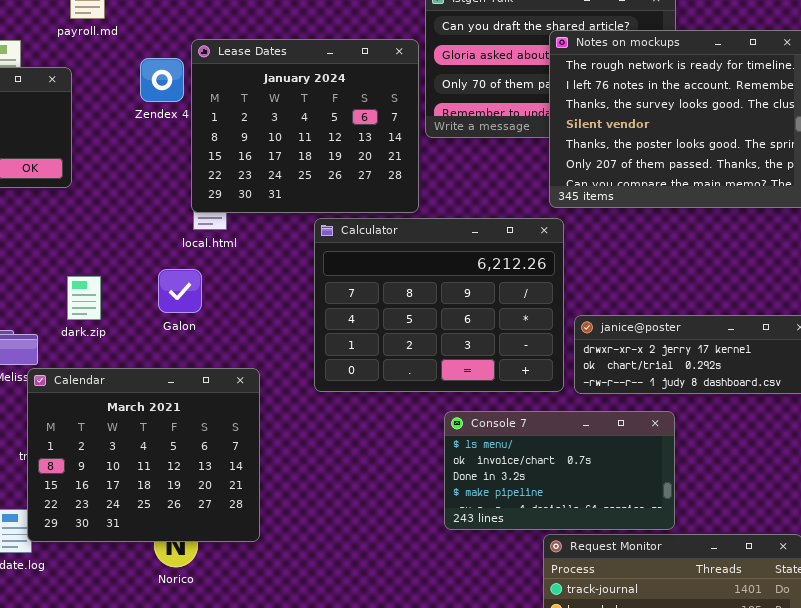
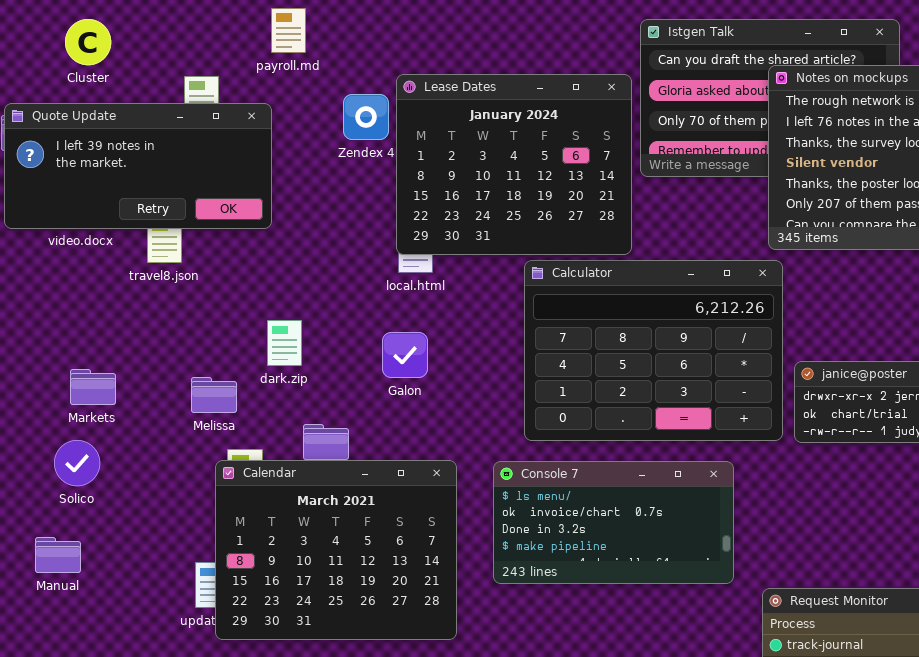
Galon: [158,269,202,313] -> [382,332,428,378], moved
Calendar: [27,368,260,542] -> [215,460,457,640], moved
Console 7: [444,411,675,530] -> [493,461,734,584], moved

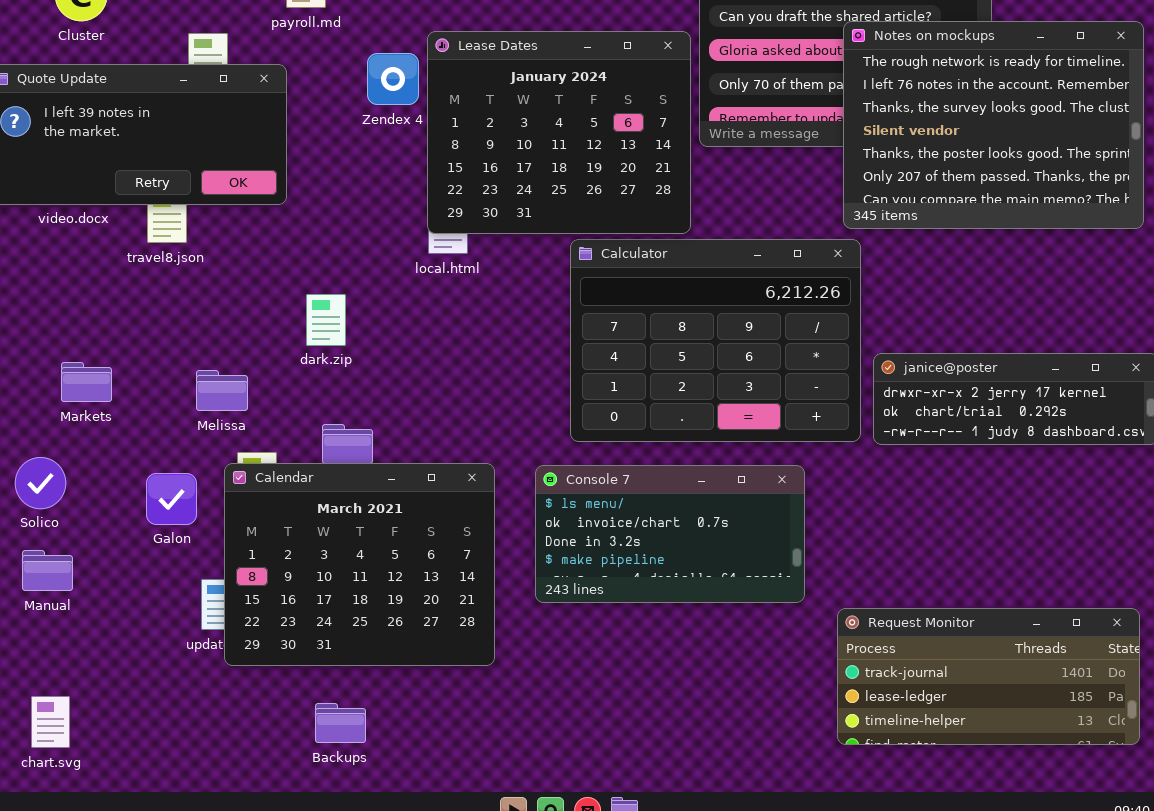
dark.zip: [267,320,302,366] -> [306,294,346,346], moved
Galon: [382,332,428,378] -> [146,473,197,525], moved
Solico: [54,440,100,486] -> [15,457,66,509], moved

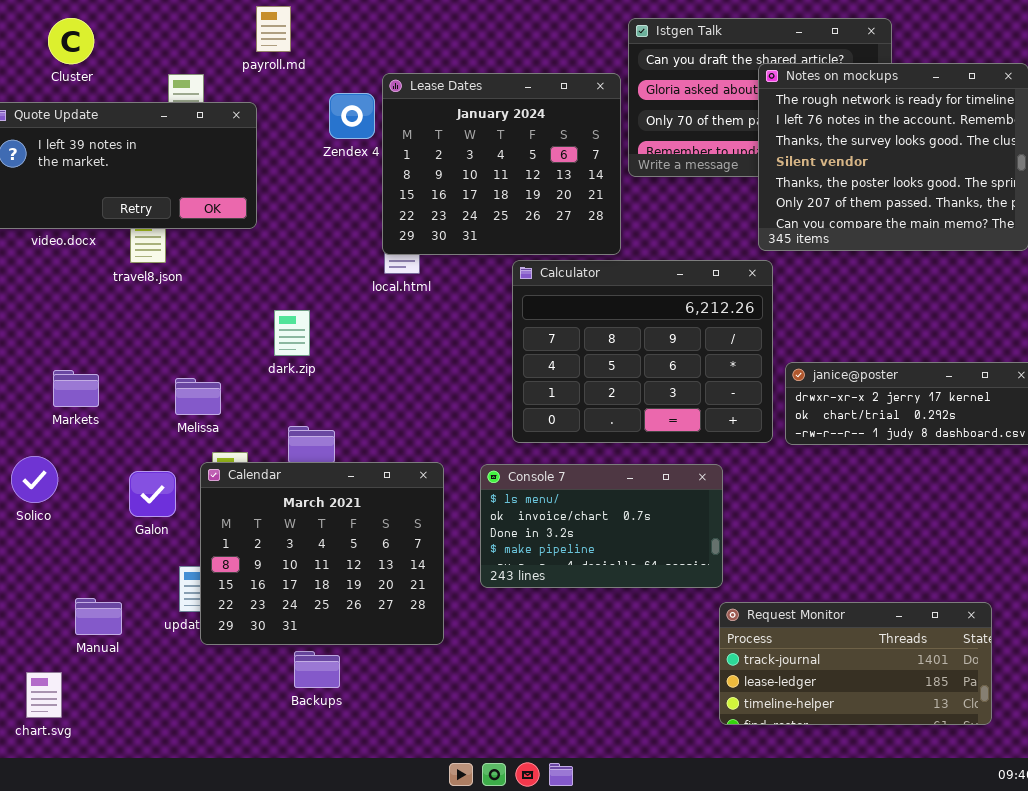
Manual: [22,550,73,591] -> [75,598,122,635], moved
Request Monitor: [837,608,1140,745] -> [719,602,992,725], moved
Backups: [315,703,366,743] -> [294,651,340,688], moved

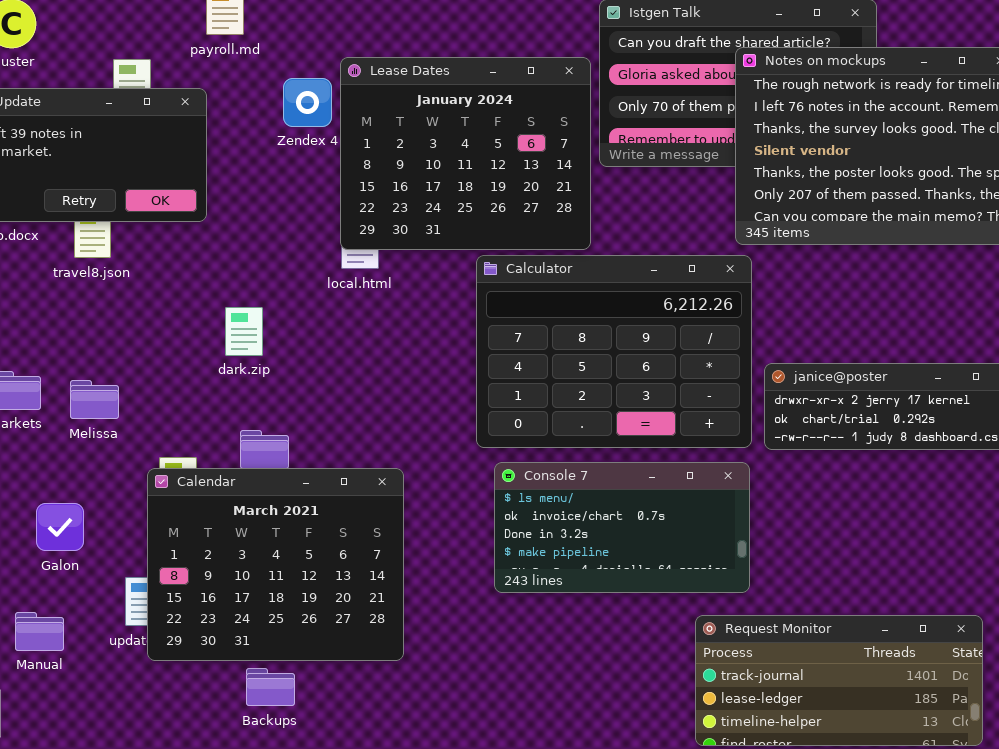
Melissa: [175,378,221,415] -> [70,380,119,419], moved
Console 7: [480,464,723,588] -> [494,462,750,593], moved
Galon: [129,471,176,517] -> [36,503,84,551], moved

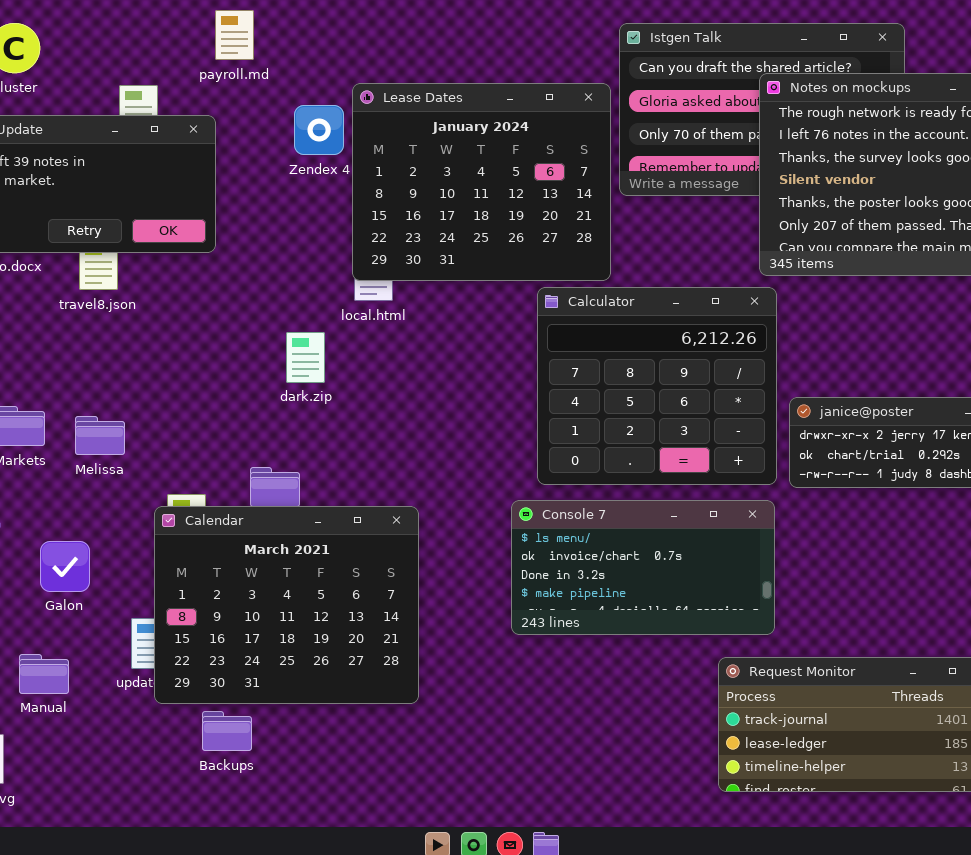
Calculator: [476,255,752,448] -> [537,287,777,485], resized
dark.zip: [225,307,263,356] -> [286,332,325,383], moved
Backups: [246,668,295,706] -> [202,711,252,751], moved

